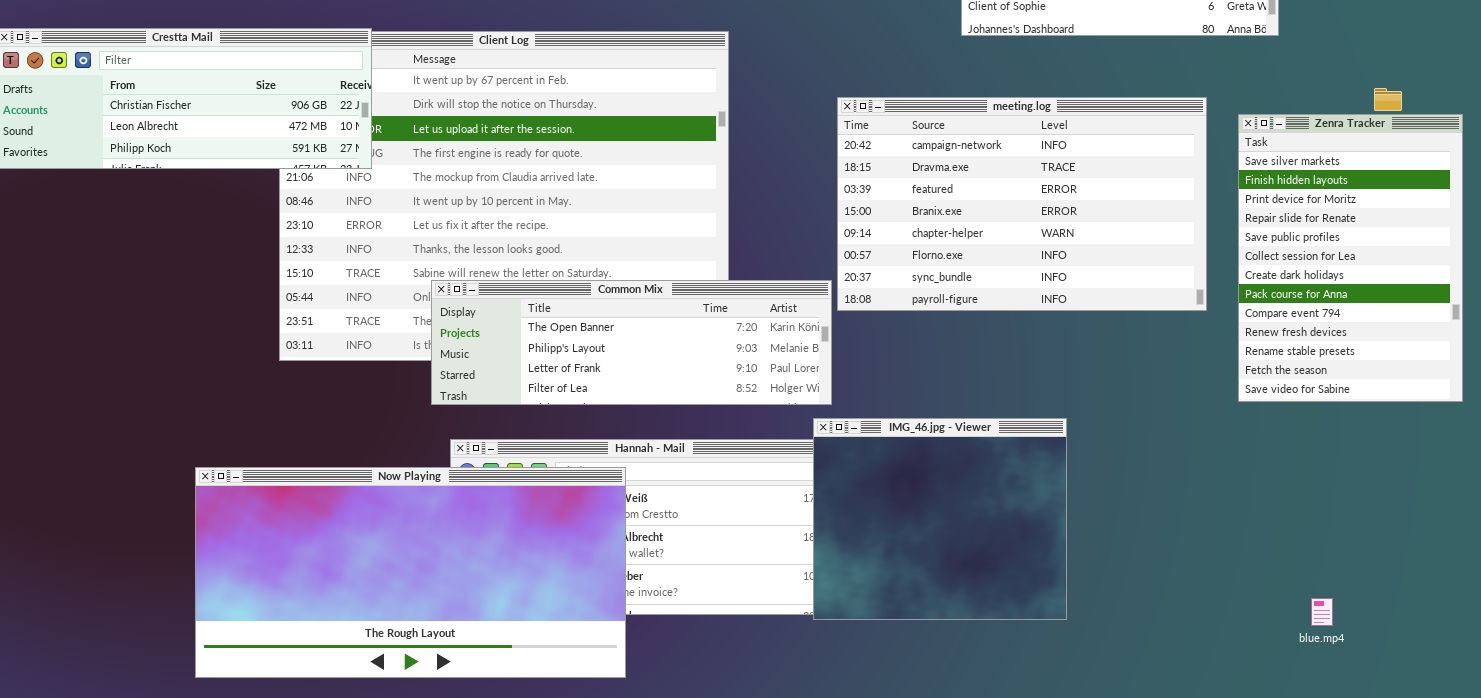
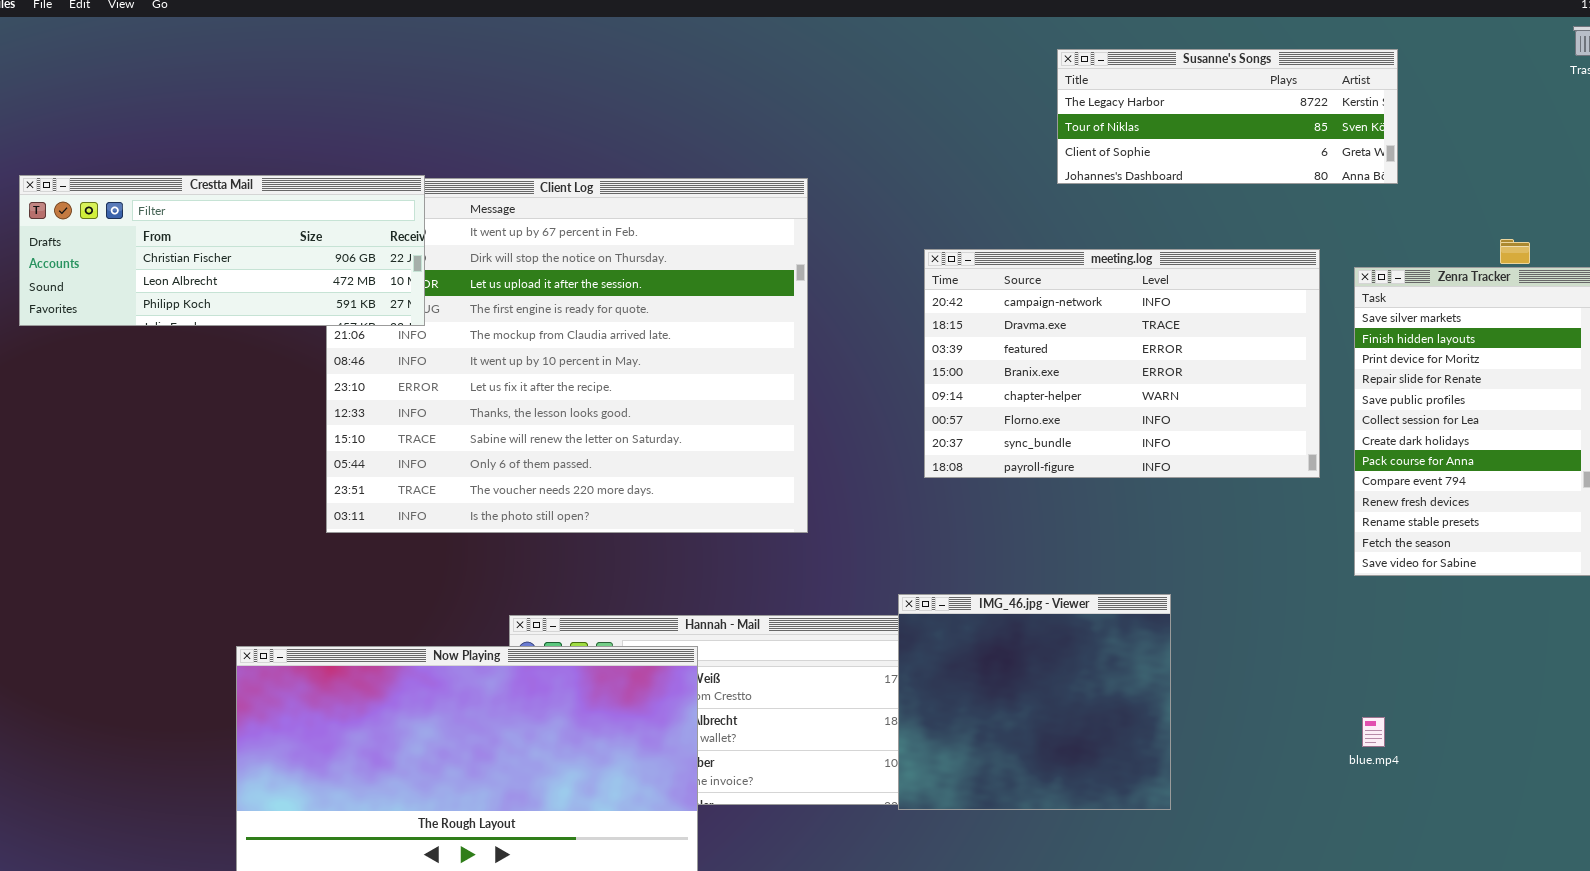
Common Mix: [431,280,832,405] -> none, closed
blue.mp4: [1311,598,1333,626] -> [1362,717,1385,747], moved

